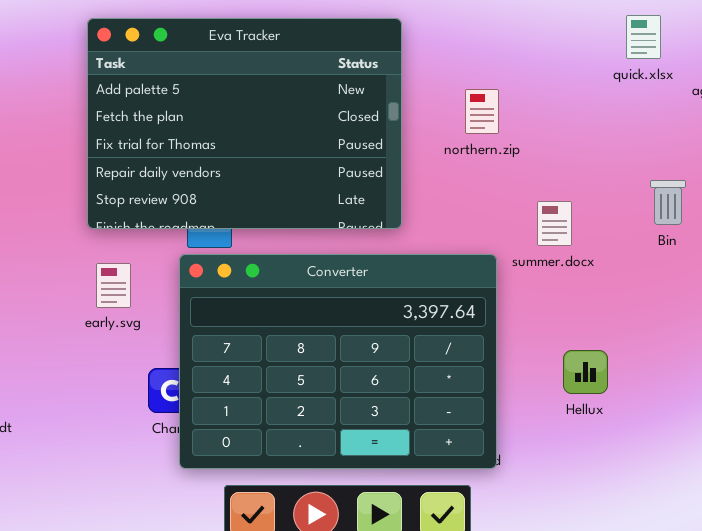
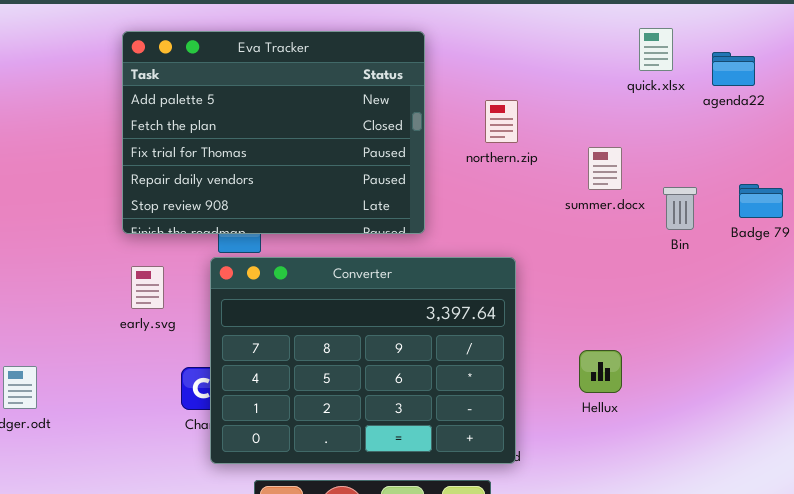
summer.docx: [537,201,572,246] -> [588,147,622,190], moved

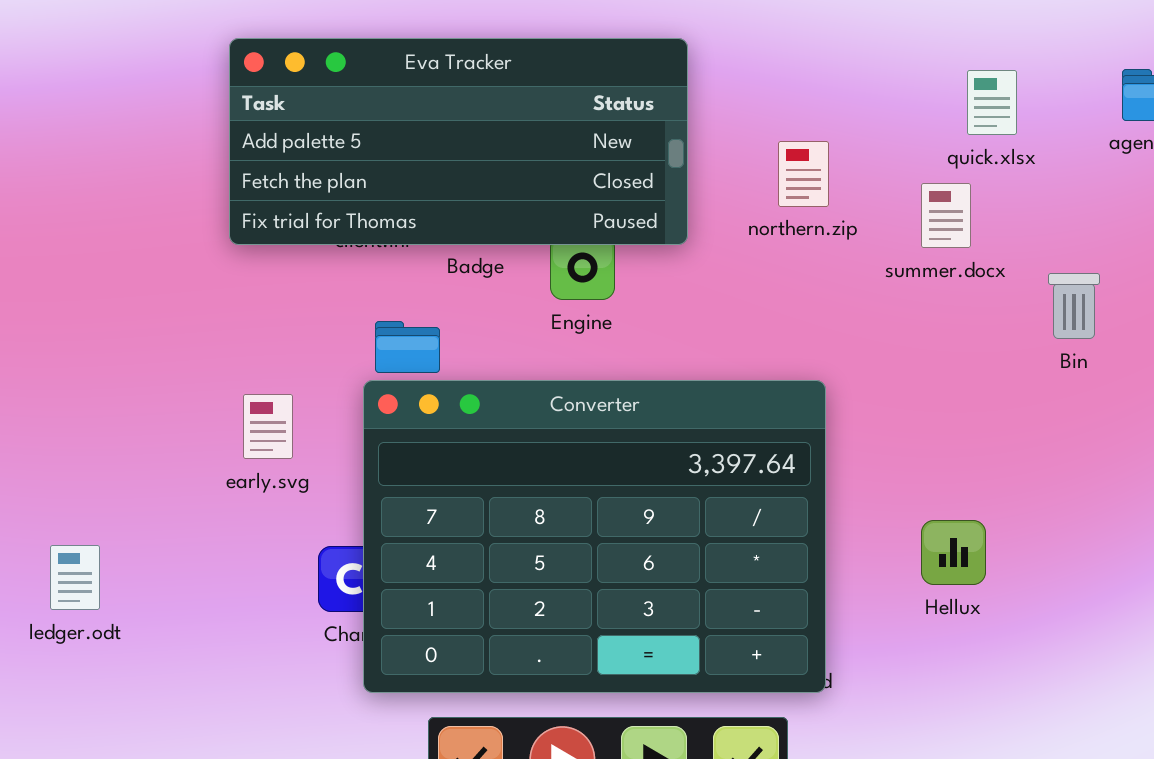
quick.xlsx: [639,28,673,71] -> [967,70,1017,135], moved
Eva Tracker: [122,31,425,234] -> [229,38,688,245], resized
summer.docx: [588,147,622,190] -> [921,183,971,248], moved

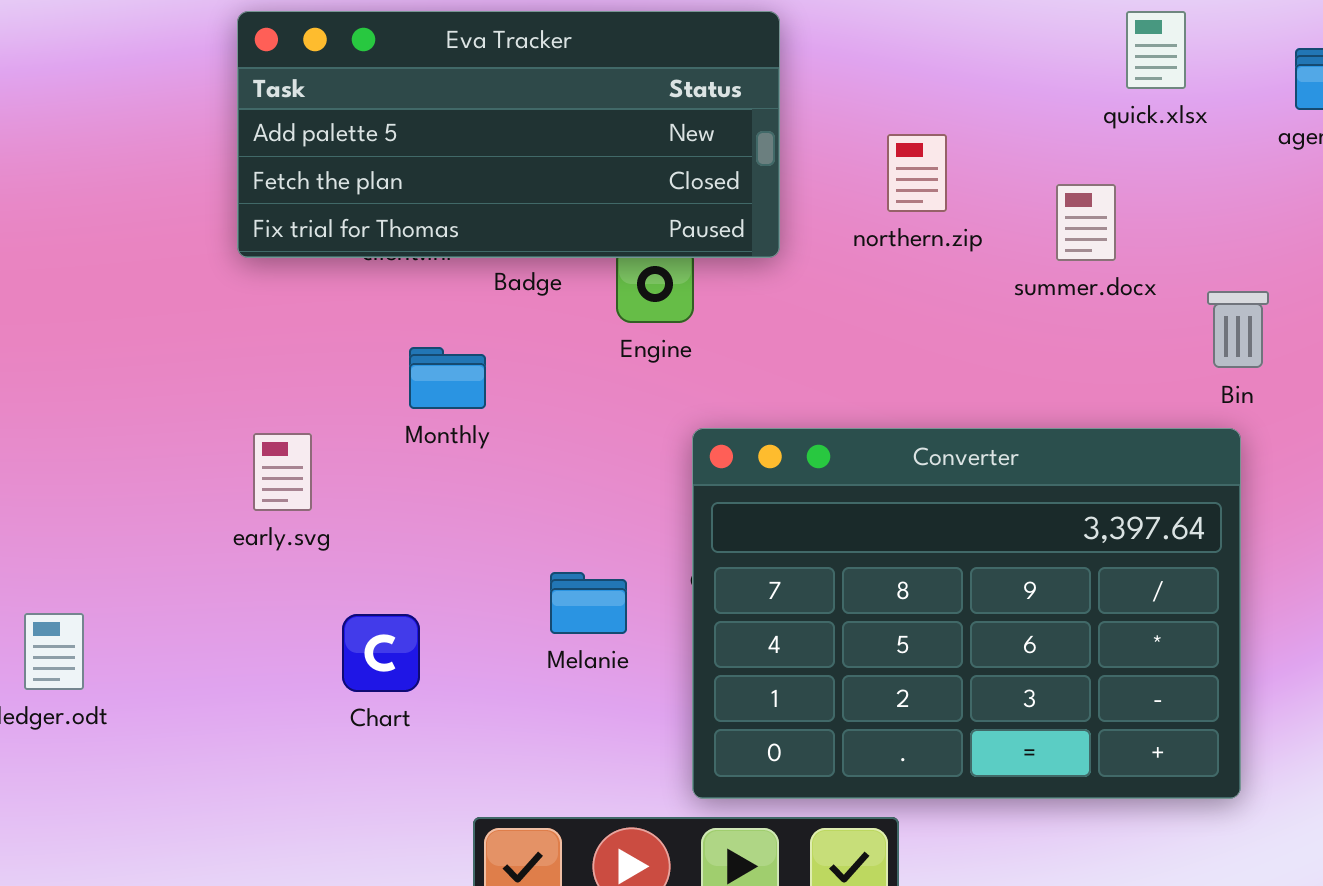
quick.xlsx: [967,70,1017,135] -> [1126,11,1186,89], moved
Converter: [363,380,826,693] -> [692,428,1241,799], moved

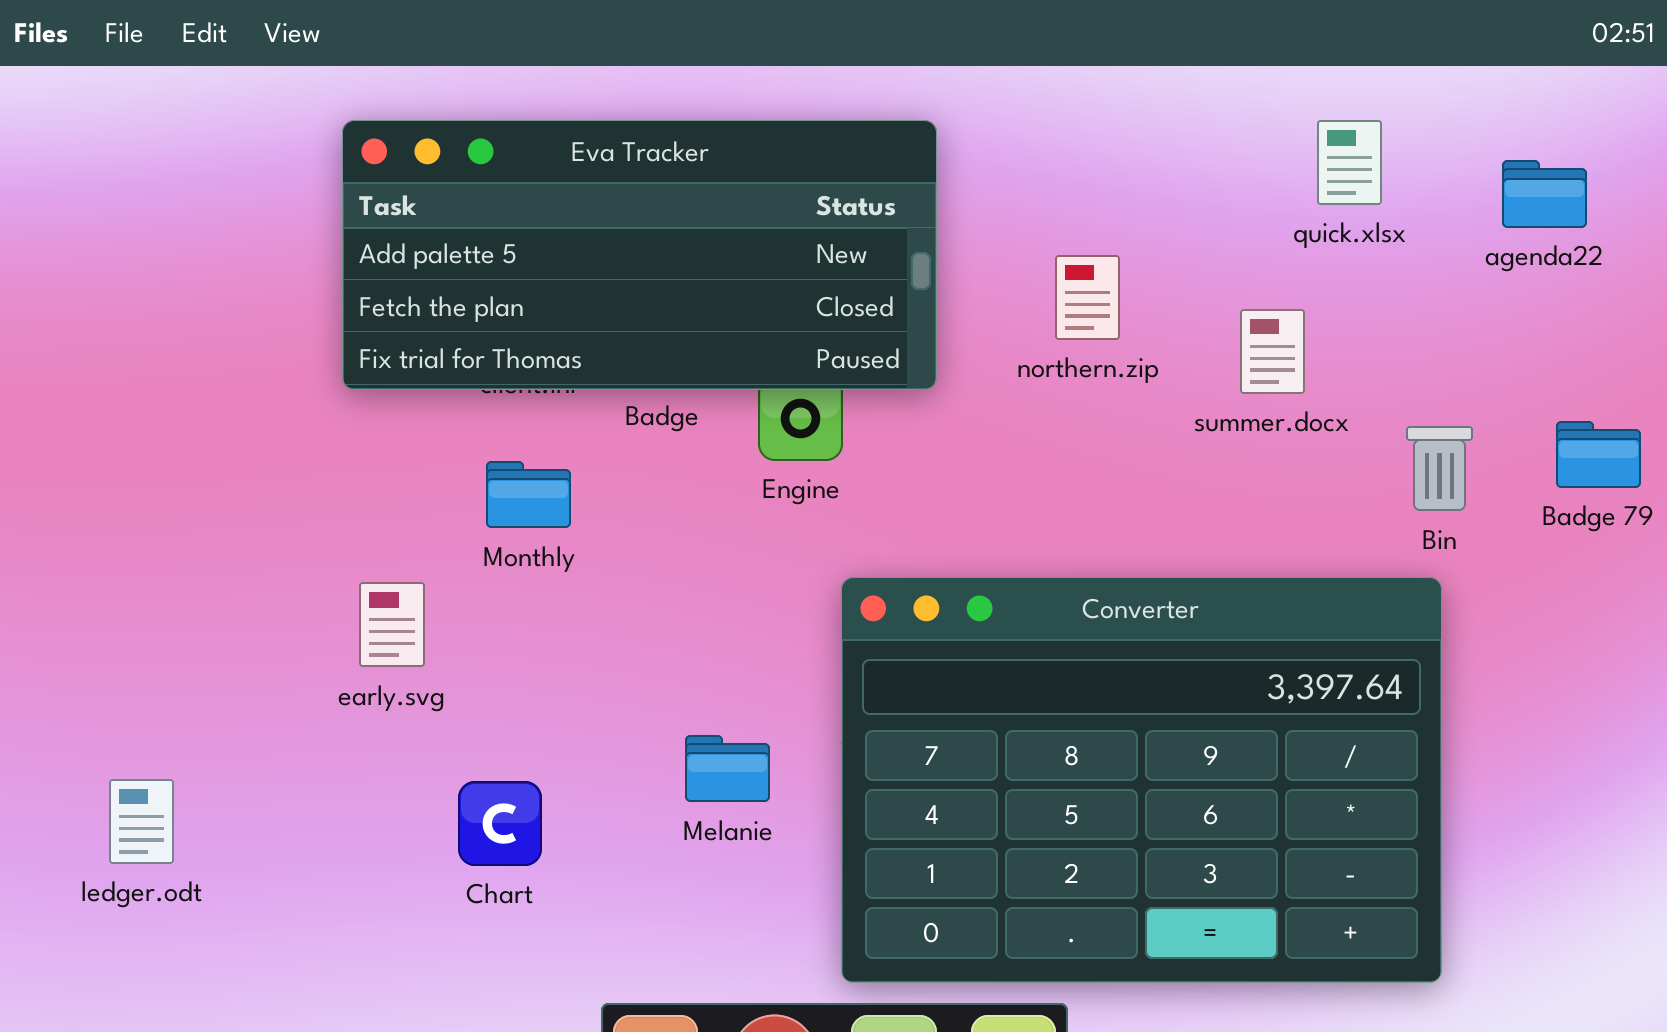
Monthly: [409,347,486,409] -> [486,461,571,528], moved

